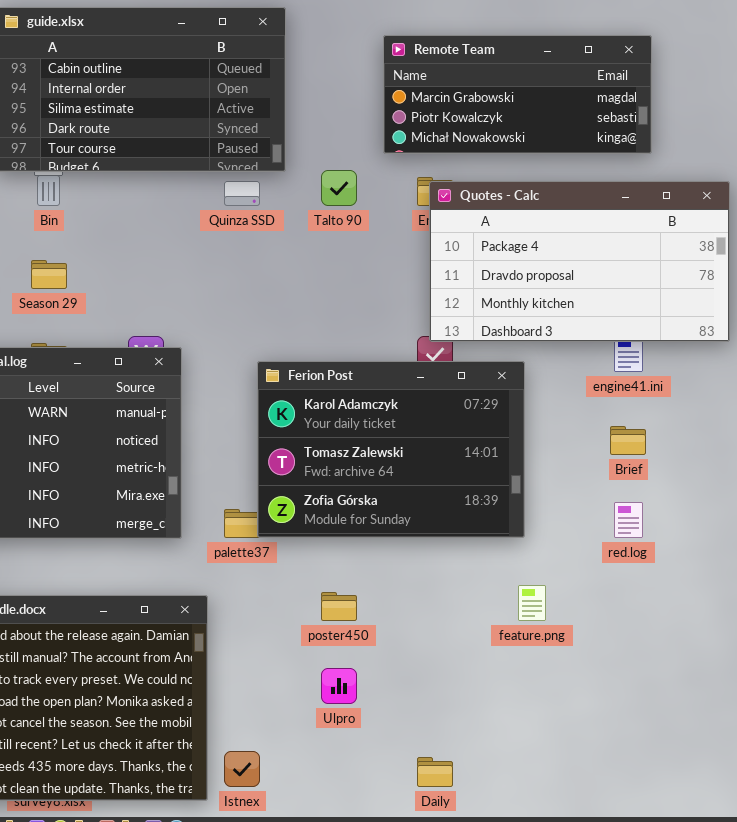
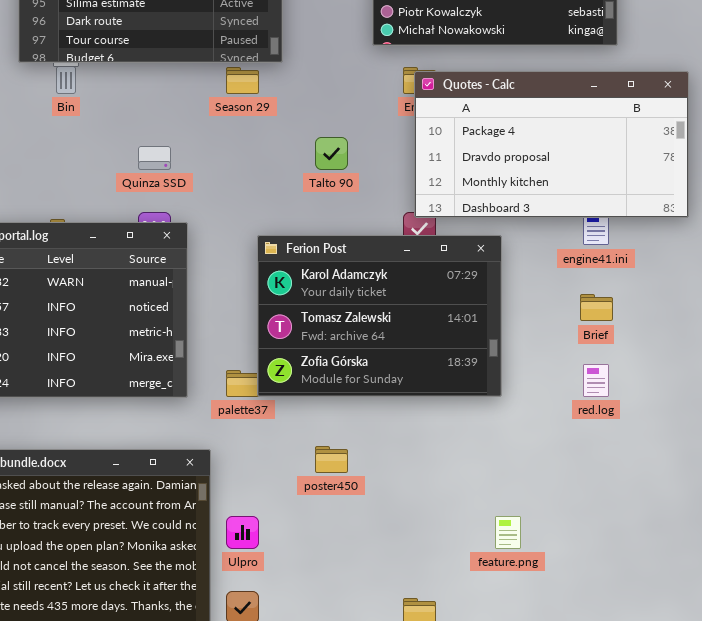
Talto 90: [321,170,357,206] -> [315,137,348,170], moved
Quinza SSD: [224,181,260,206] -> [138,146,171,170], moved
Season 29: [31,260,67,289] -> [226,67,259,94], moved
feature.png: [518,585,546,621] -> [495,516,521,549], moved
Ulpro: [321,668,357,704] -> [226,516,259,549], moved

